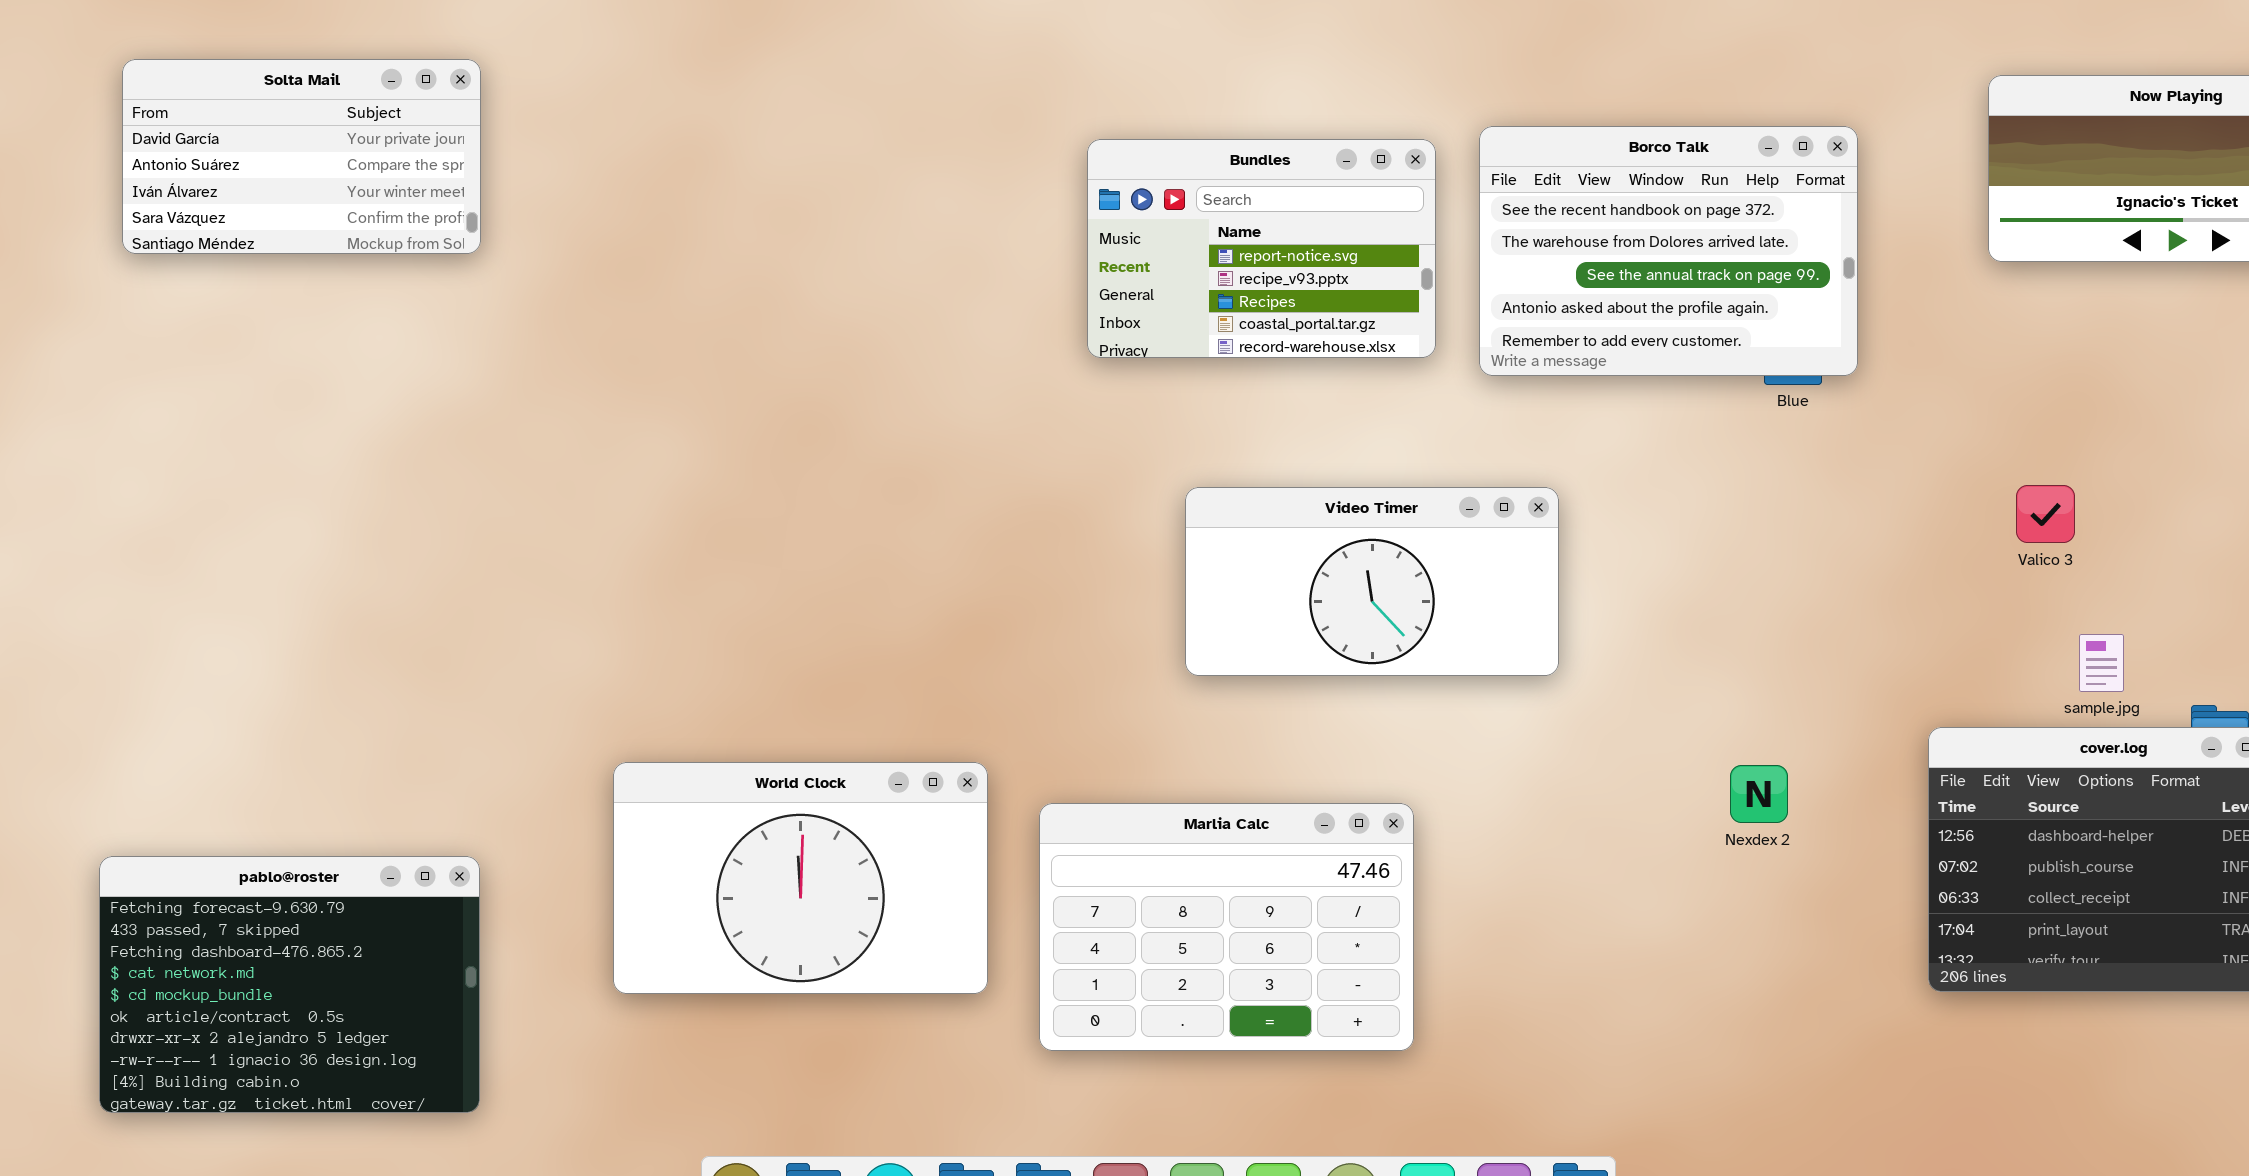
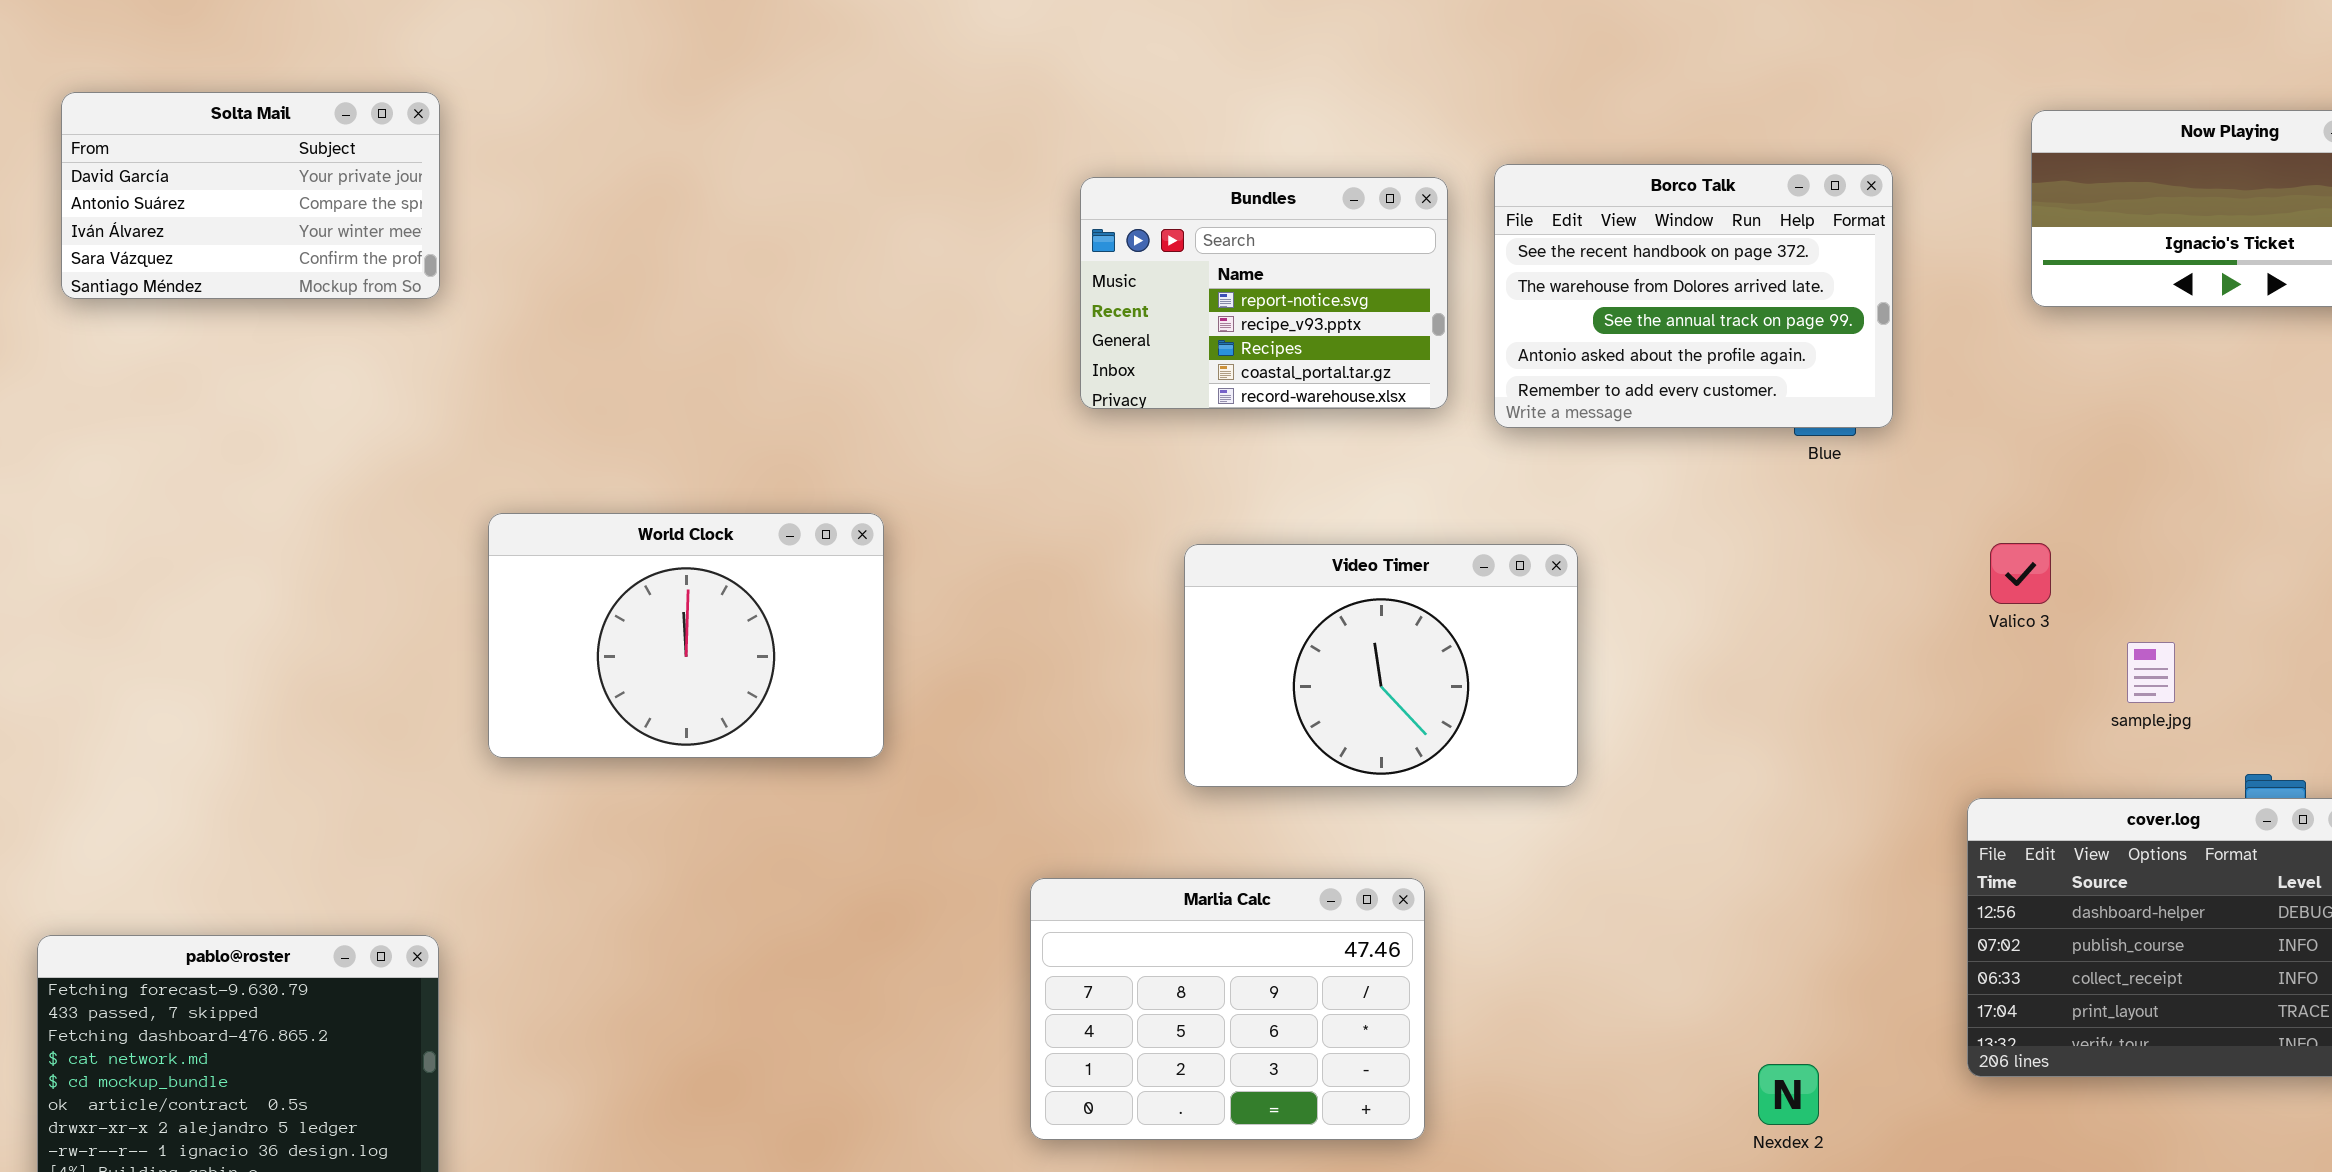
Valico 3: [2016,485,2075,543] -> [1990,543,2051,604], moved
Video Timer: [1185,487,1559,676] -> [1184,544,1578,787], resized
sample.jpg: [2079,634,2124,692] -> [2127,642,2175,703], moved
World Clock: [613,762,988,994] -> [488,513,884,758], moved
Nexdex 2: [1730,765,1788,823] -> [1758,1064,1819,1125], moved

